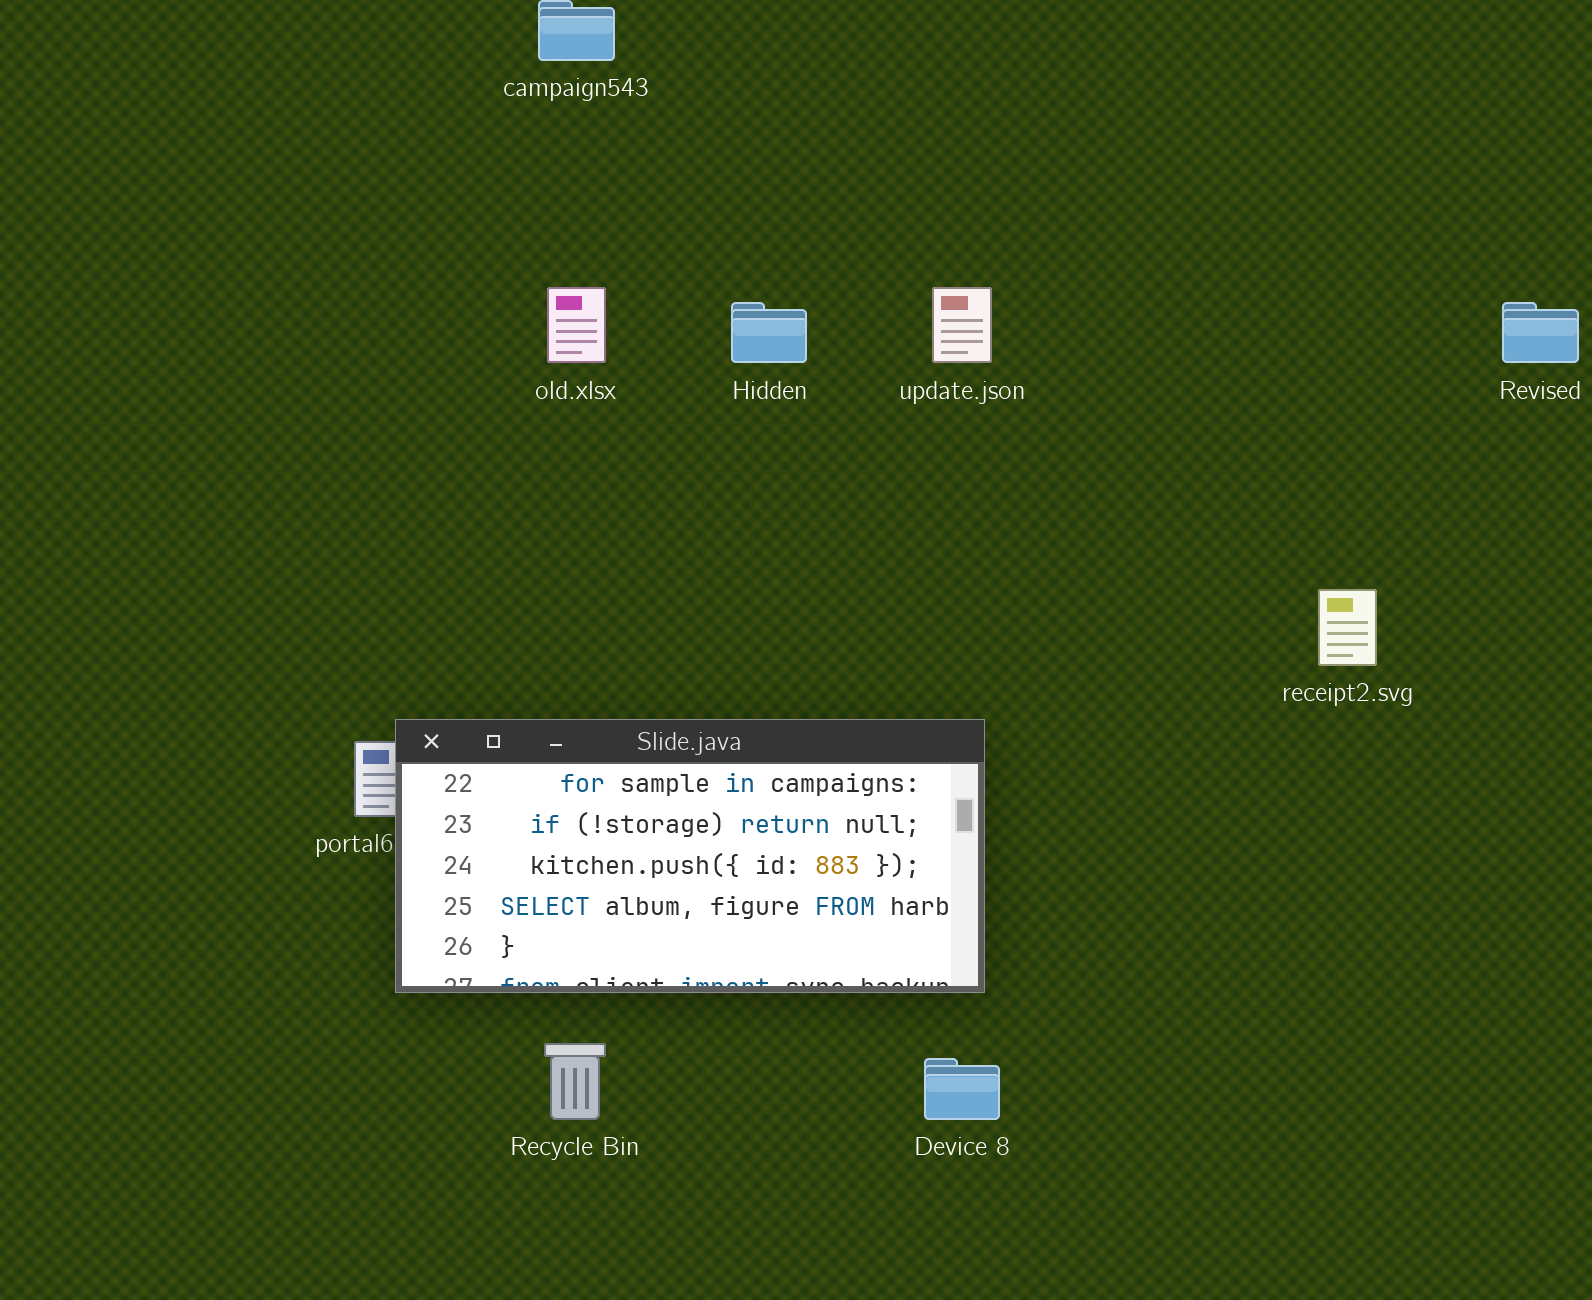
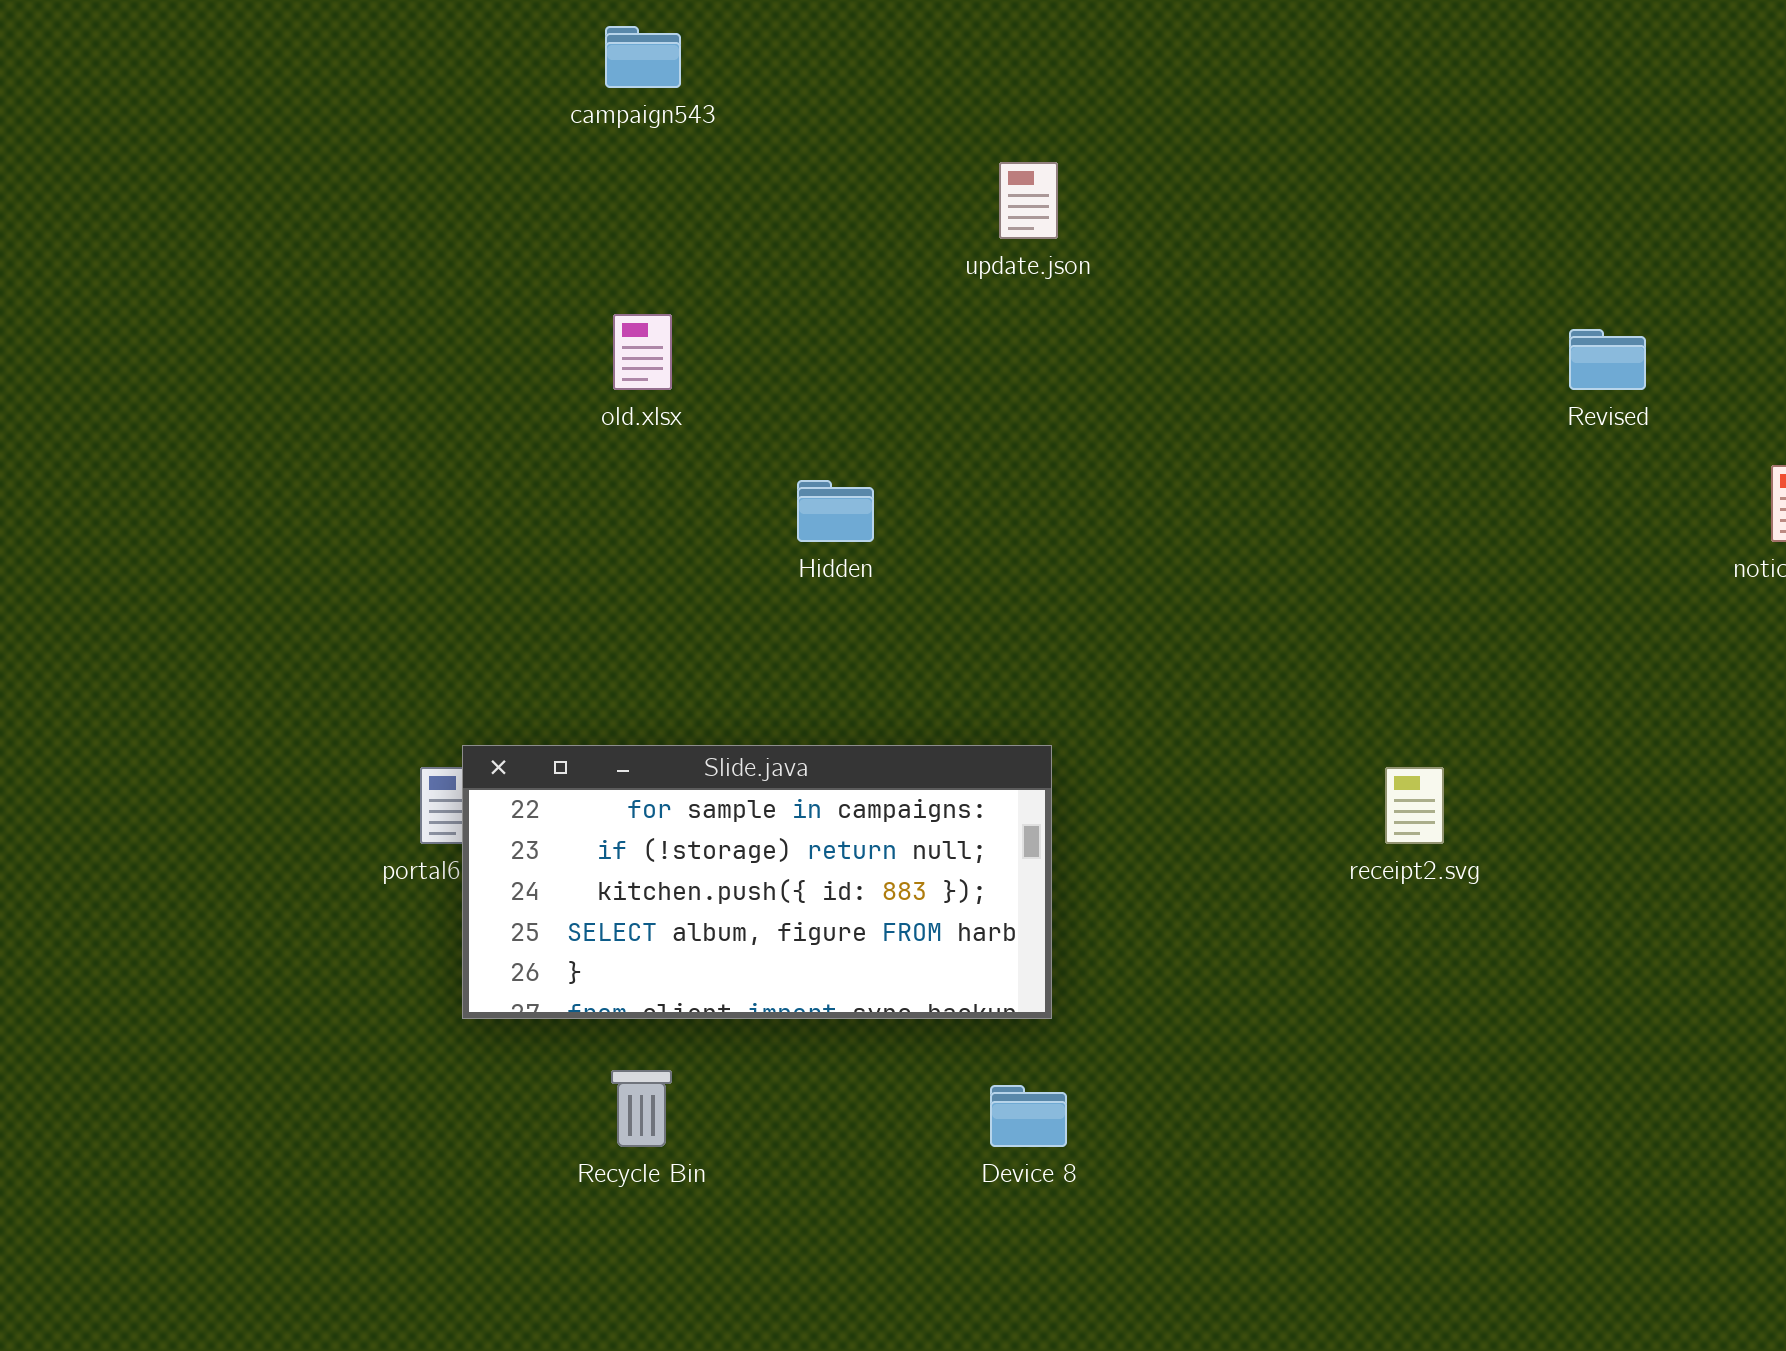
update.json: [932,287,992,363] -> [999,162,1058,239], moved
Hidden: [731,302,807,363] -> [797,480,874,542], moved
receipt2.svg: [1318,589,1377,666] -> [1385,767,1444,844], moved

